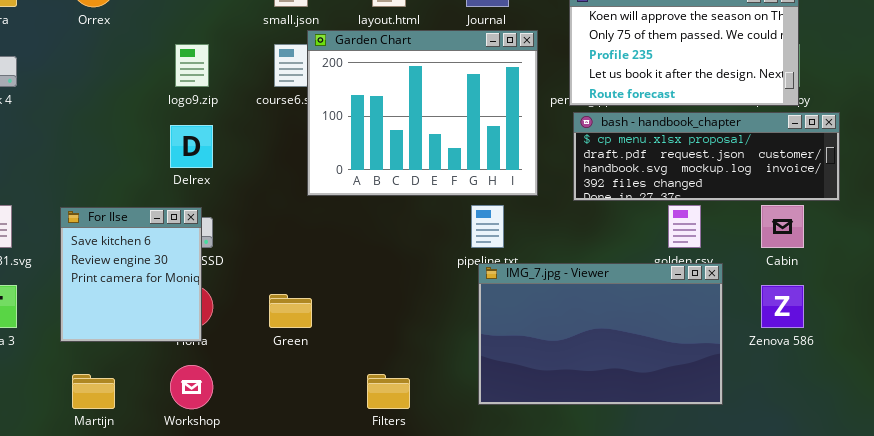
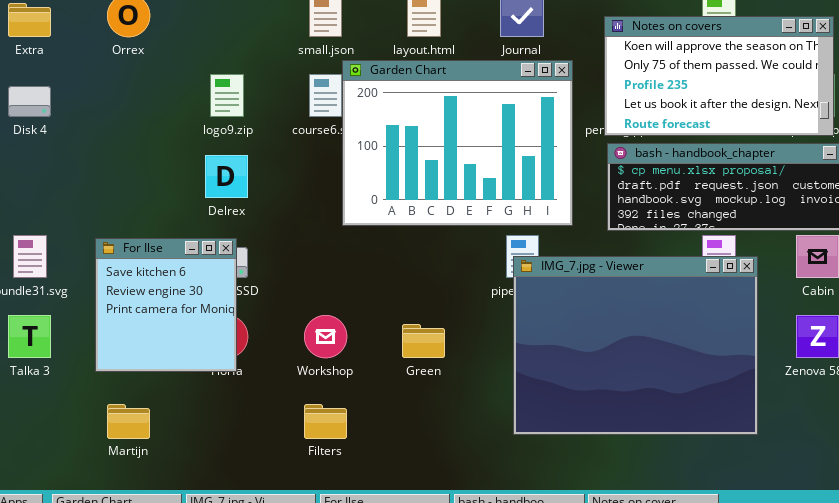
IMG_7.jpg - Viewer: [478,263,723,405] -> [513,256,758,435], resized
Green: [269,294,312,328] -> [402,324,445,358], moved
Workshop: [170,365,213,409] -> [304,315,347,358], moved
Filters: [367,374,410,409] -> [304,404,347,439], moved

